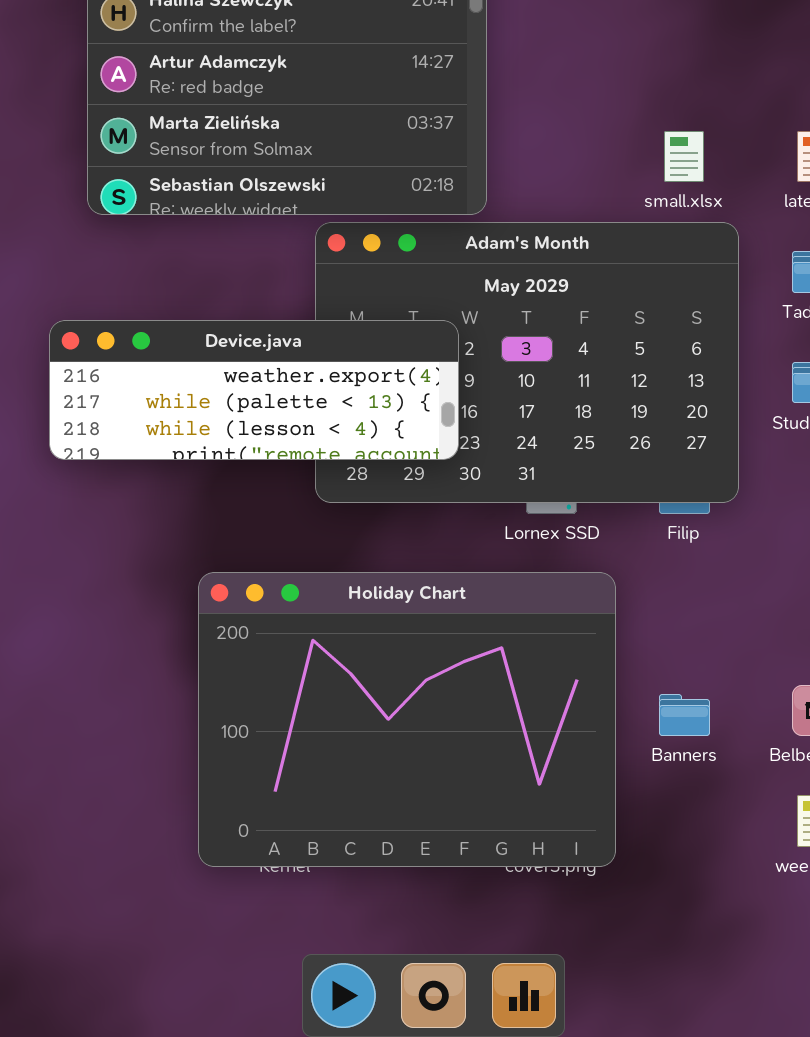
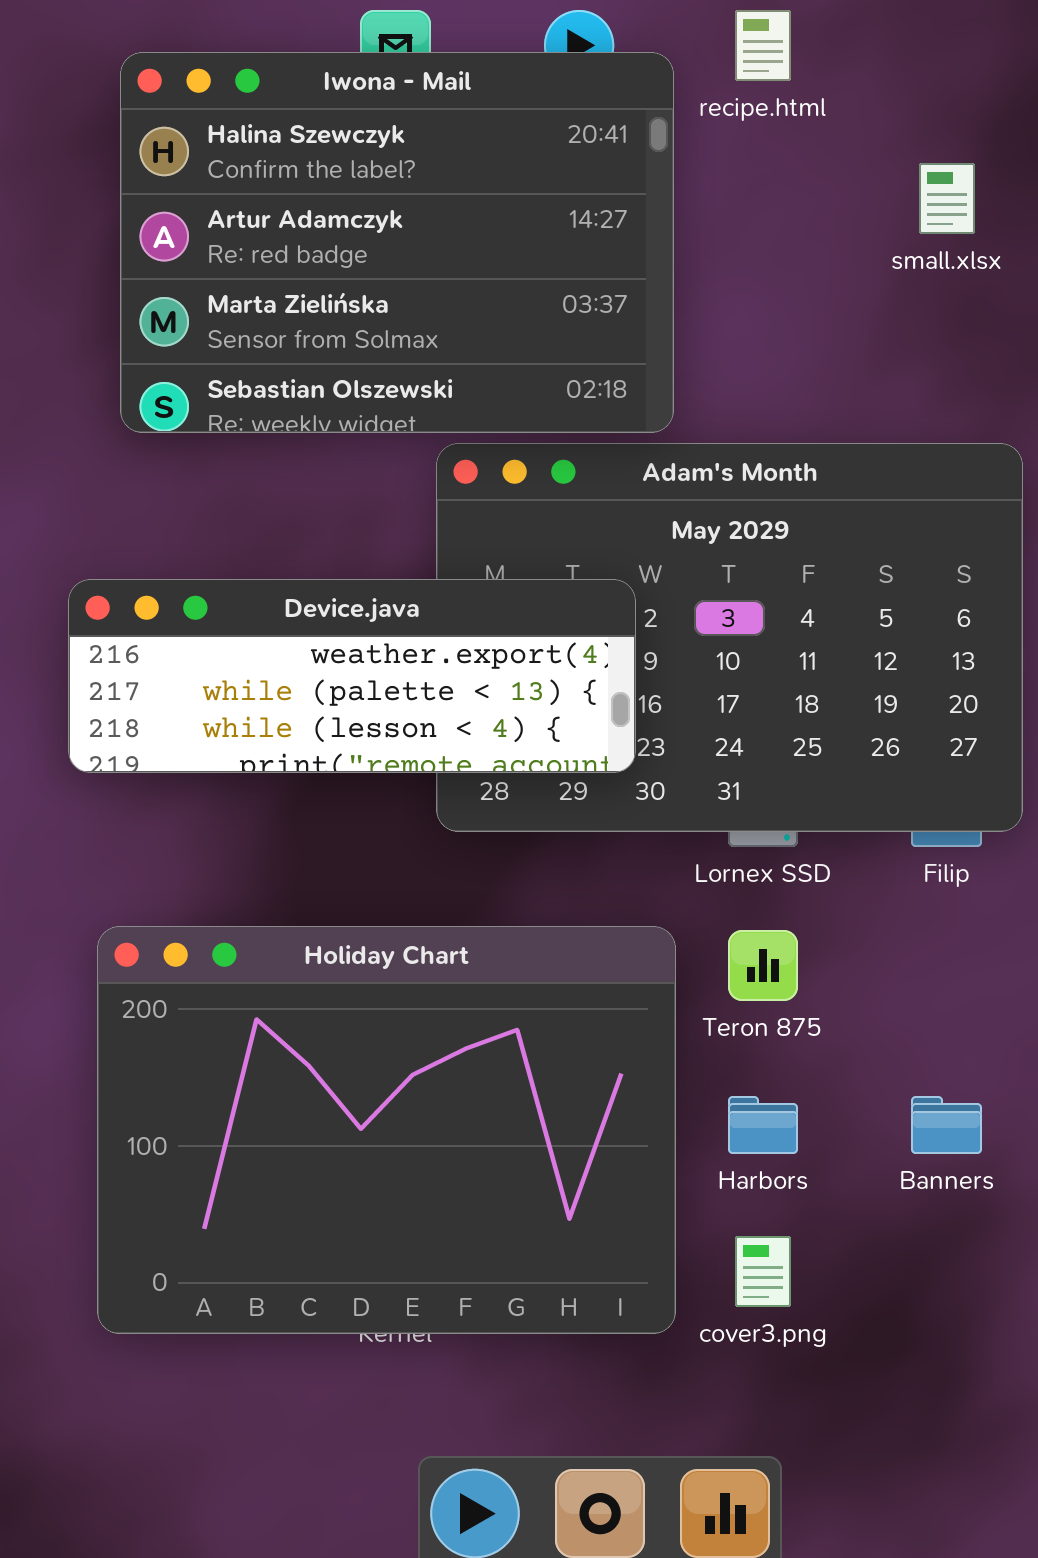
small.xlsx: [664,131,704,182] -> [919,163,975,234], moved
Holiday Chart: [198,572,616,867] -> [97,926,676,1334], moved

